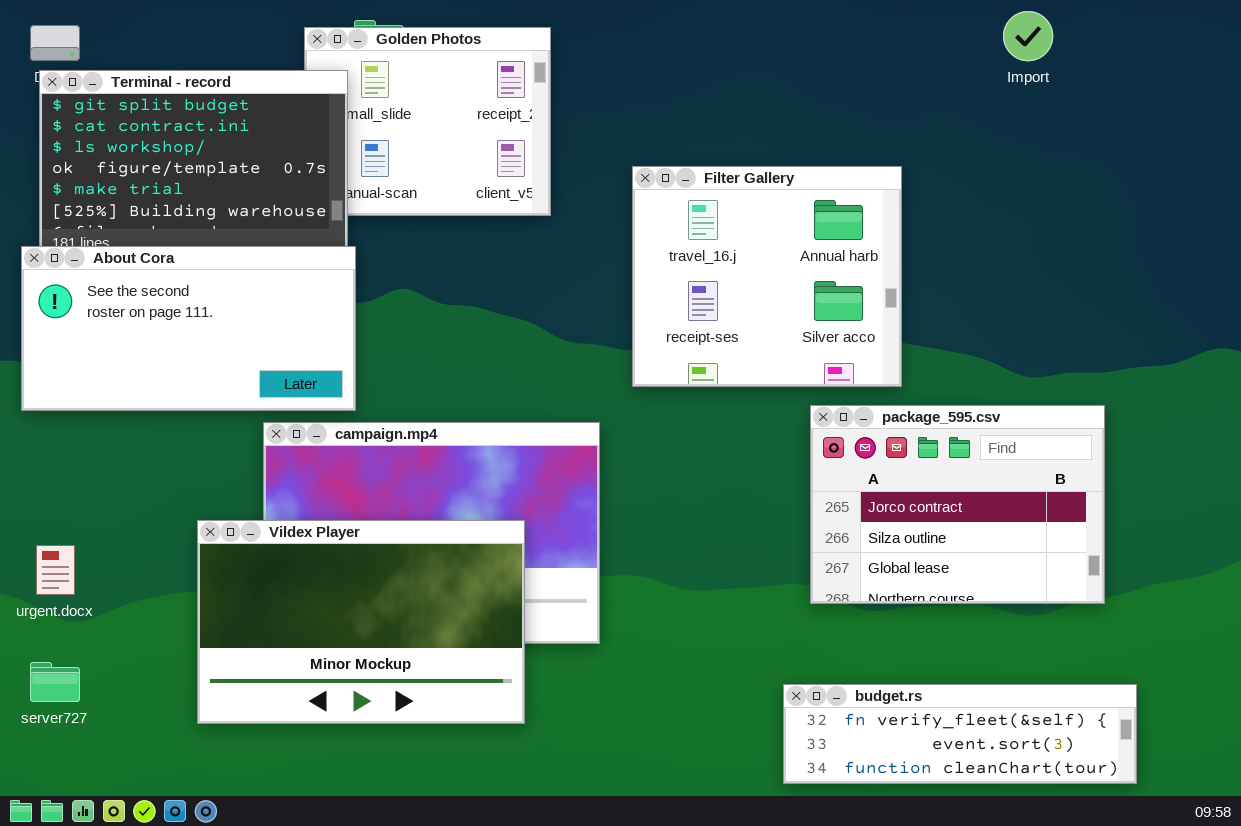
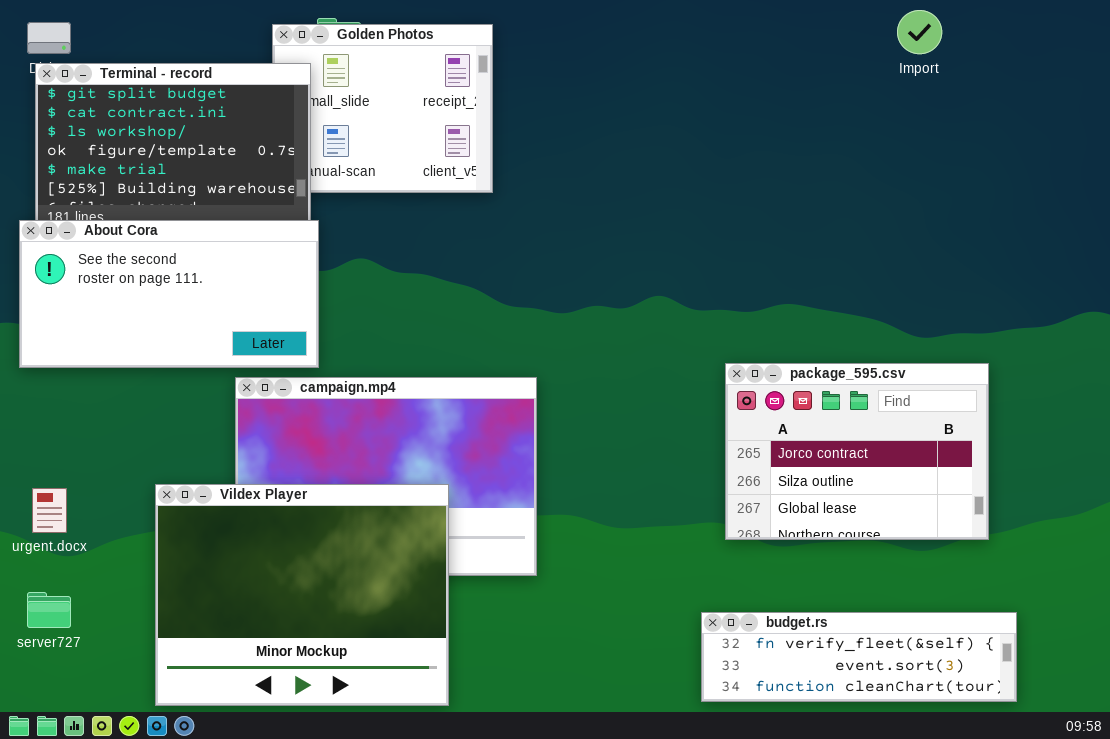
Filter Gallery: [632,166,902,387] -> none, closed
Vildex Player: [197,520,525,724] -> [155,484,449,706], moved, resized

